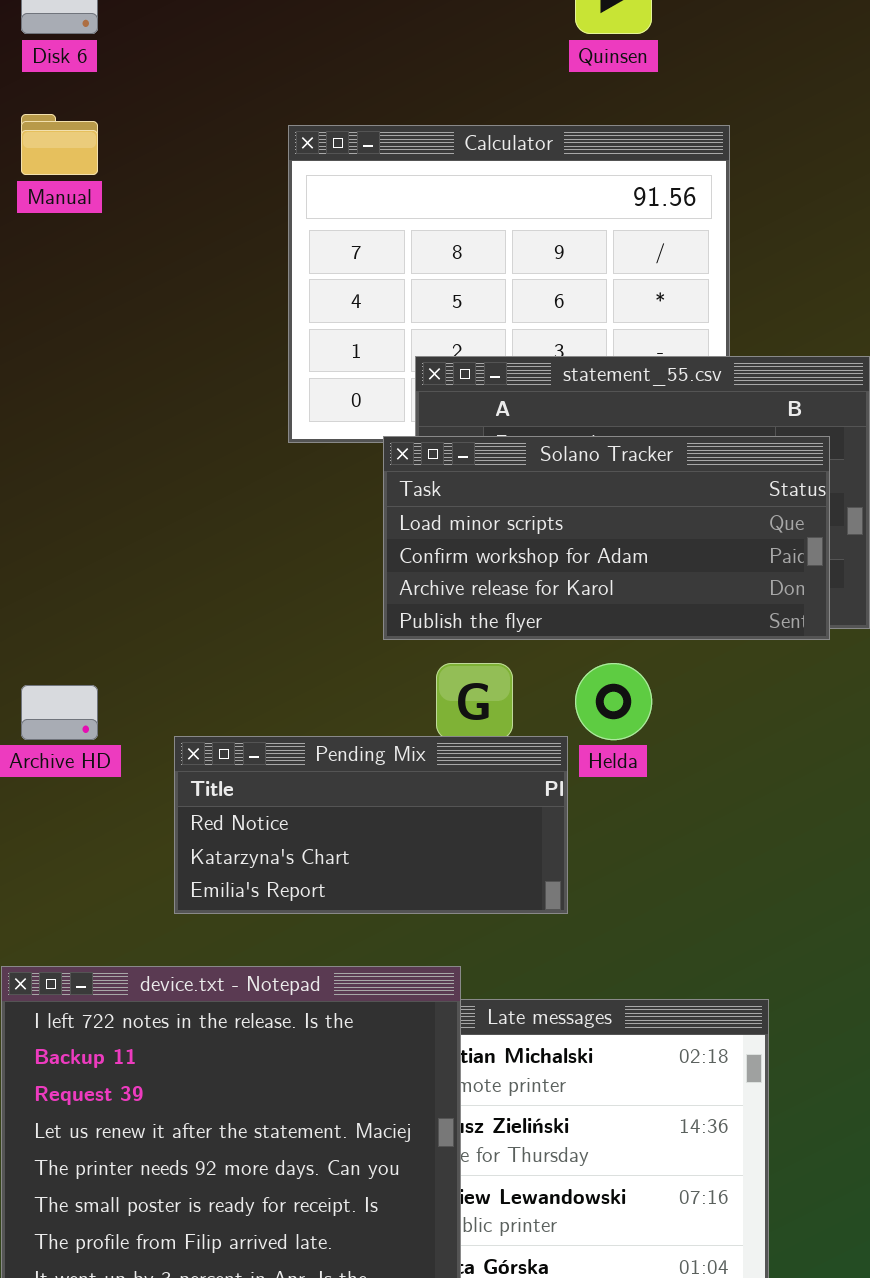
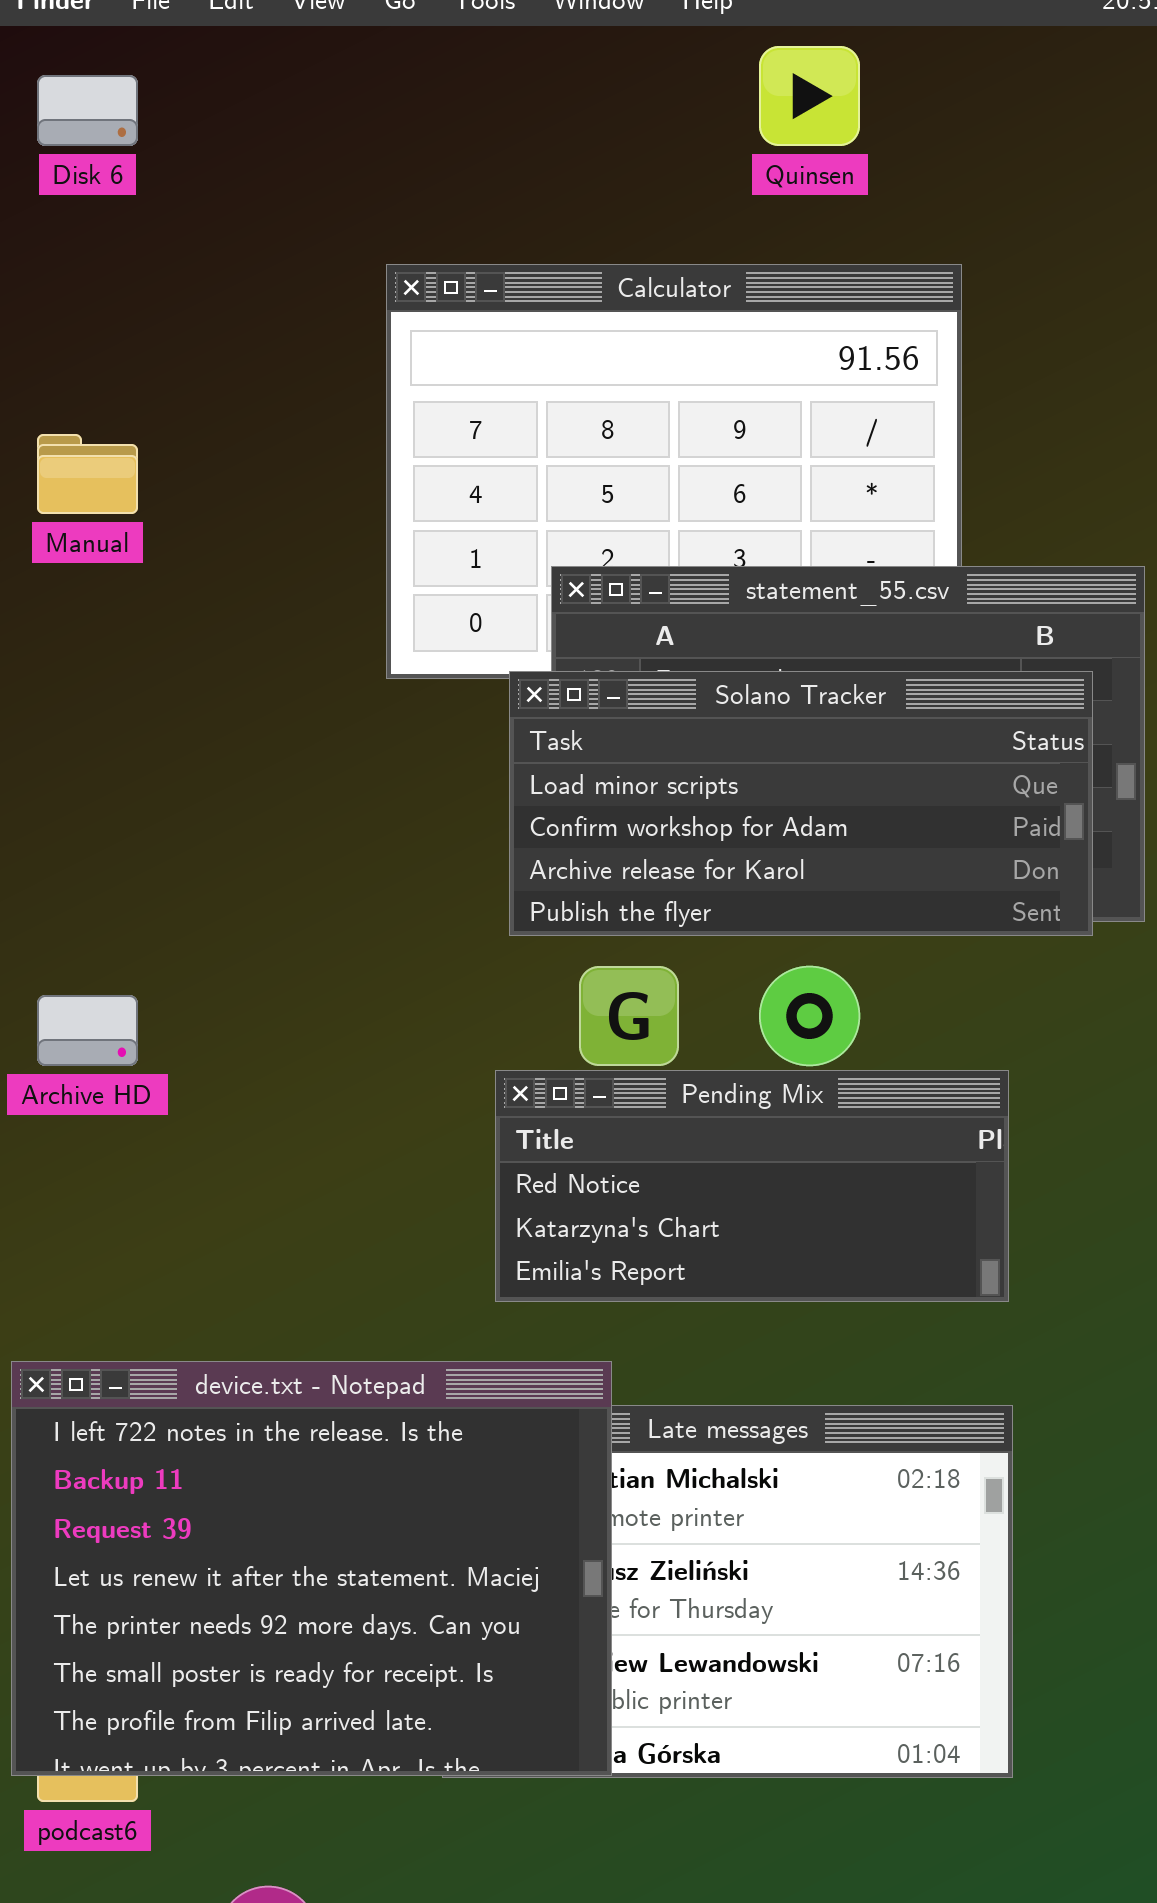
Manual: [21,114,98,175] -> [37,434,138,514], moved
Pending Mix: [174,736,568,914] -> [495,1070,1009,1302], moved

